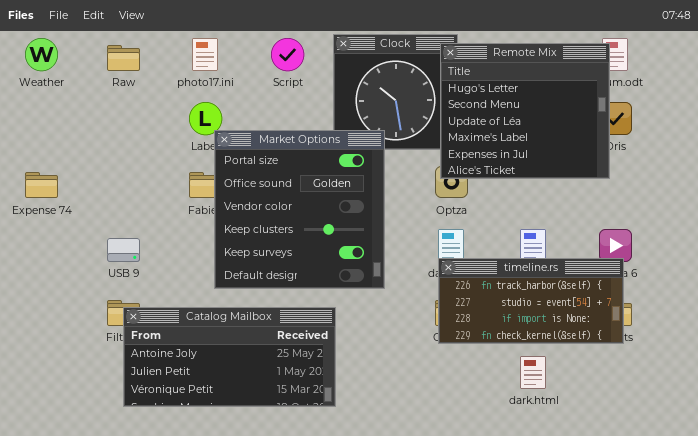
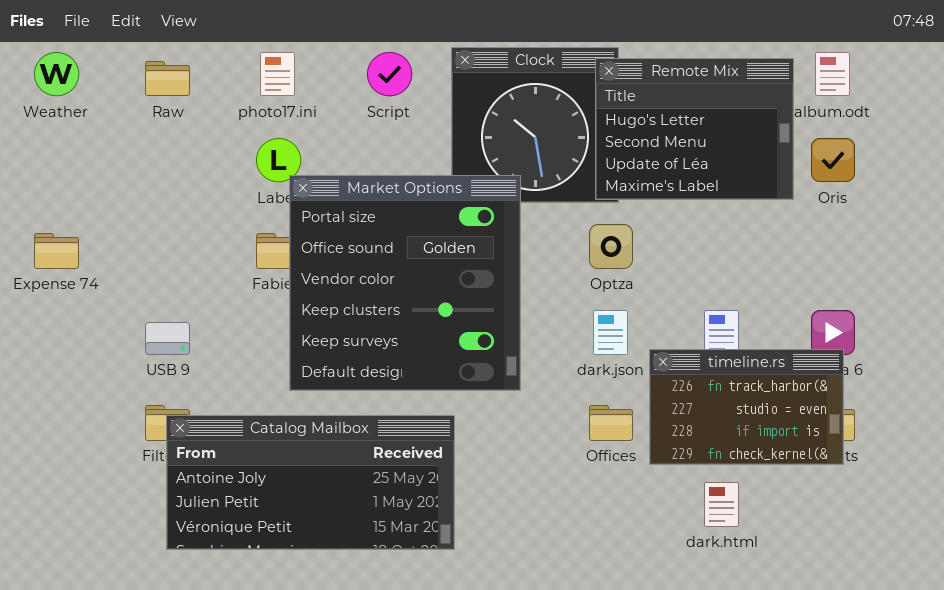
Remote Mix: [440,43,610,179] -> [595,58,794,200], resized
timeline.rs: [438,258,624,344] -> [649,349,844,465], resized

